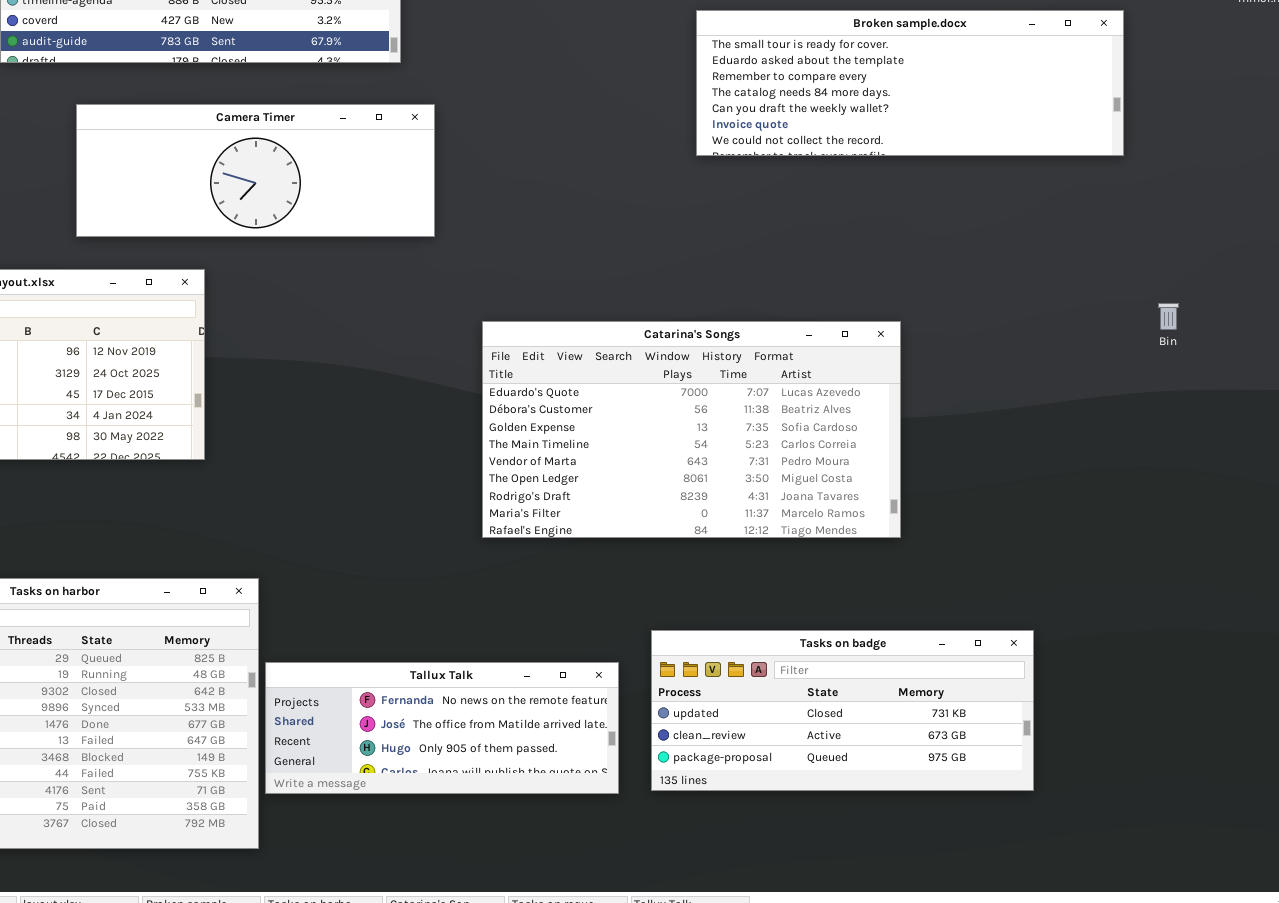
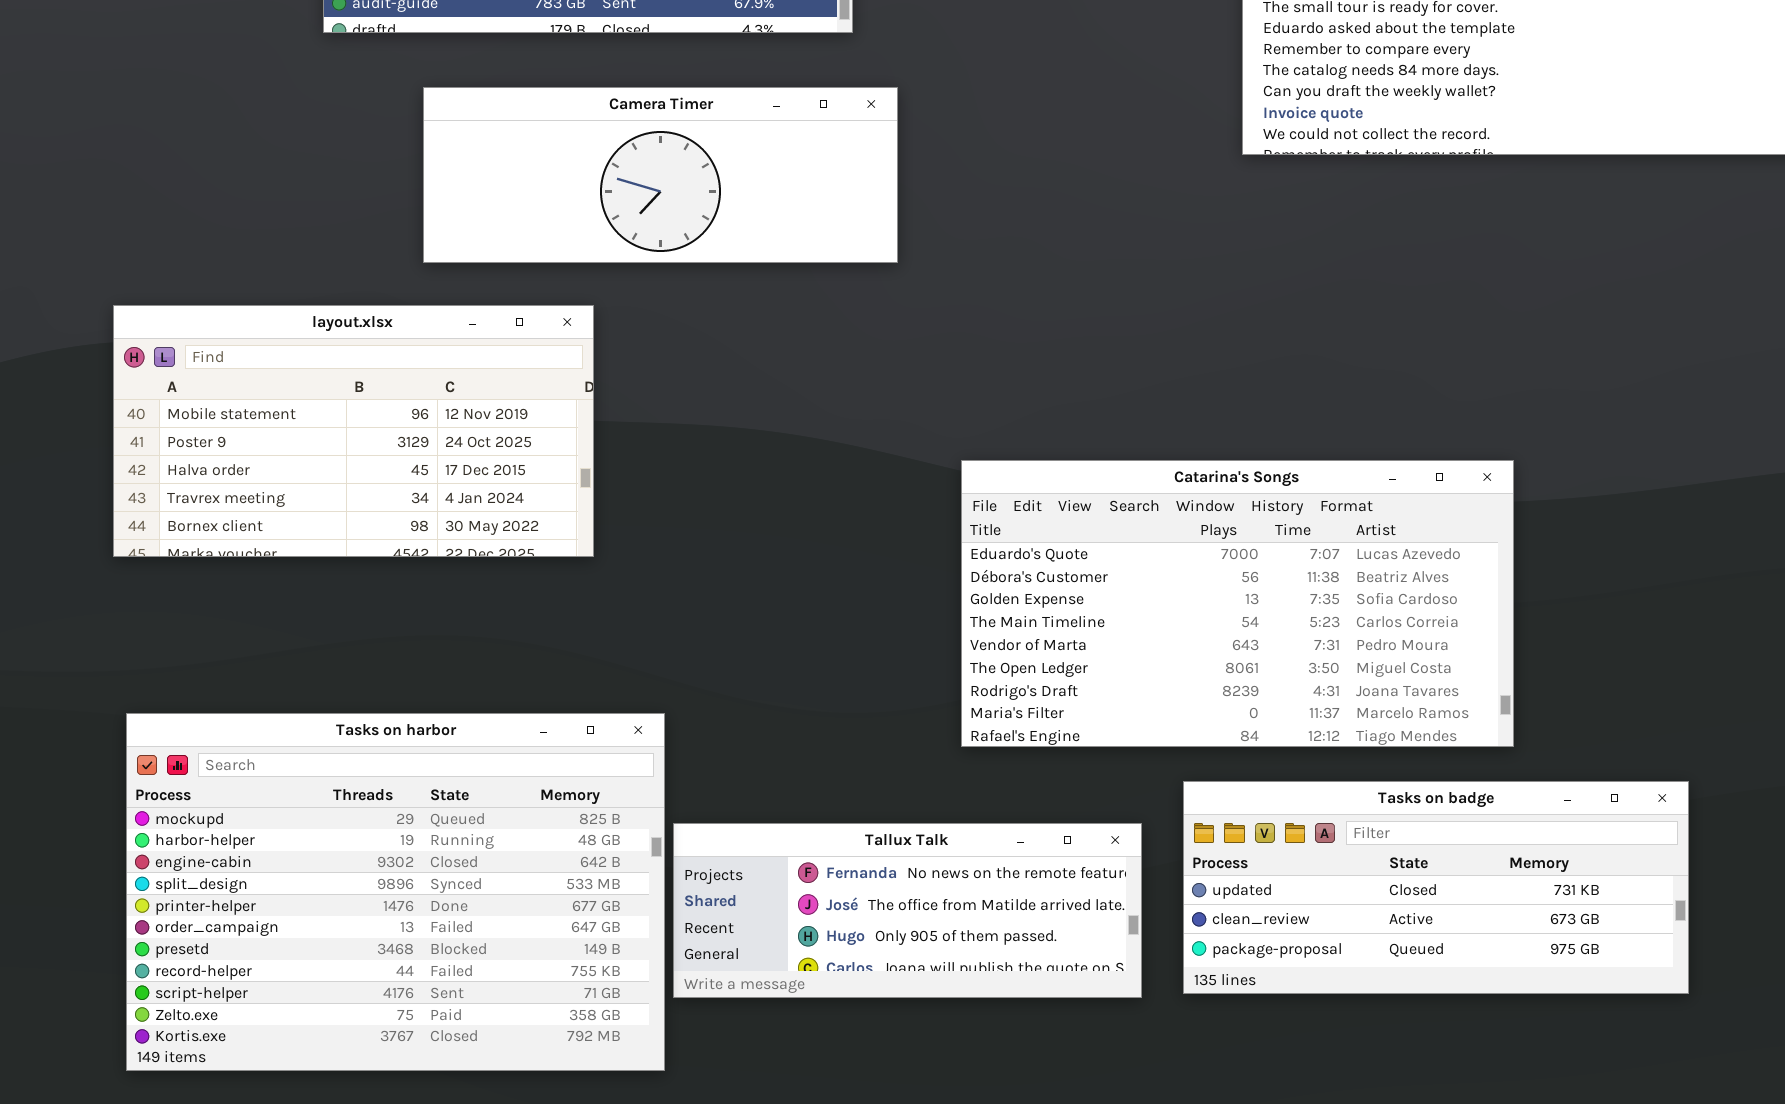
Catarina's Songs: [482,321,901,538] -> [961,460,1514,747], moved

